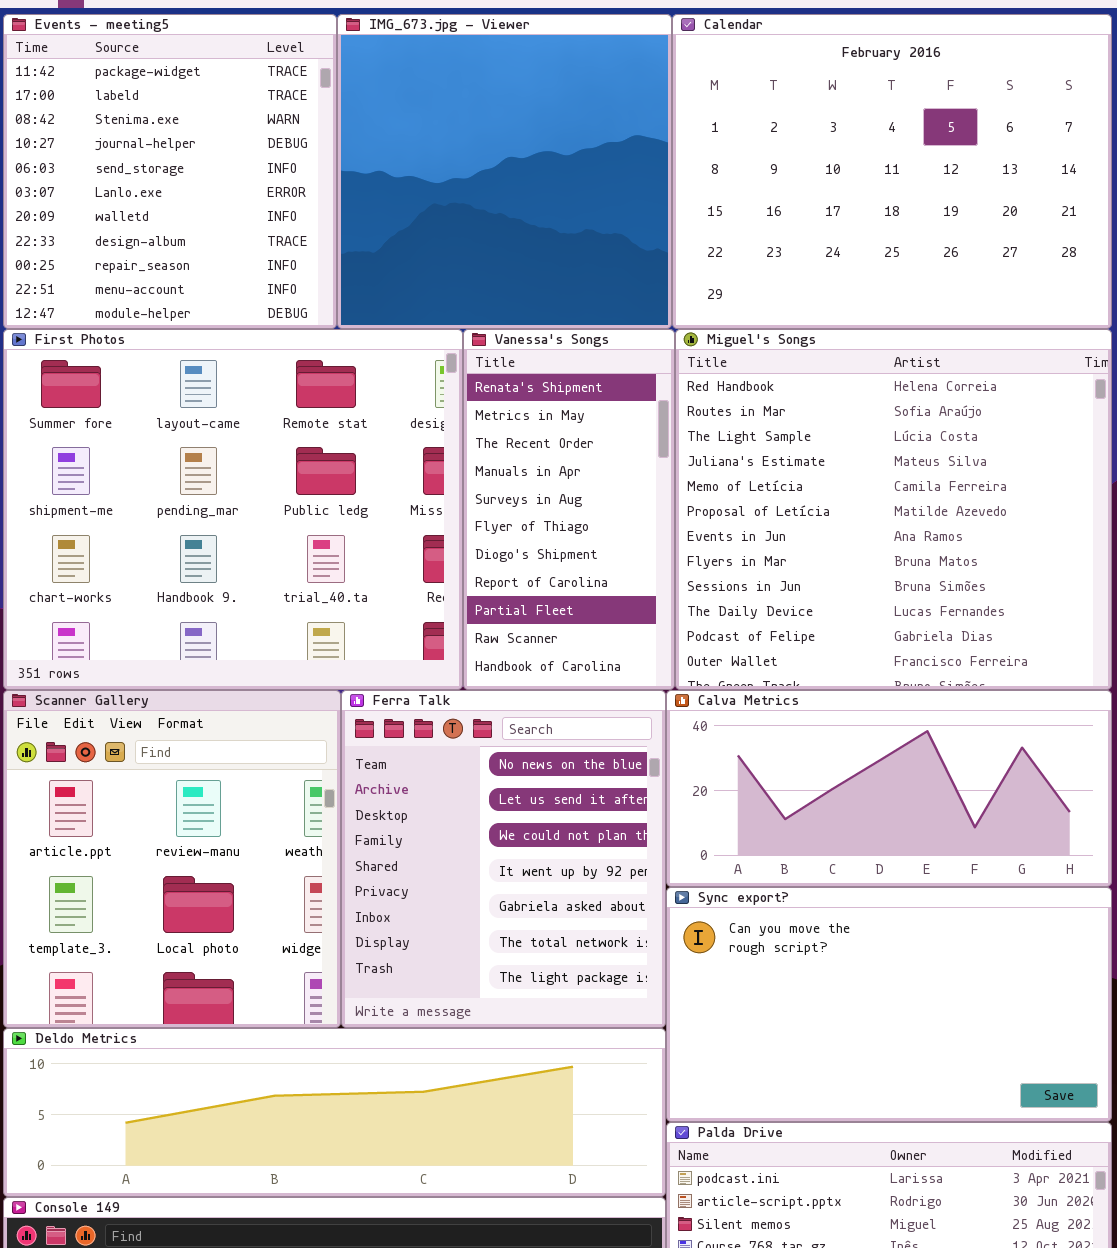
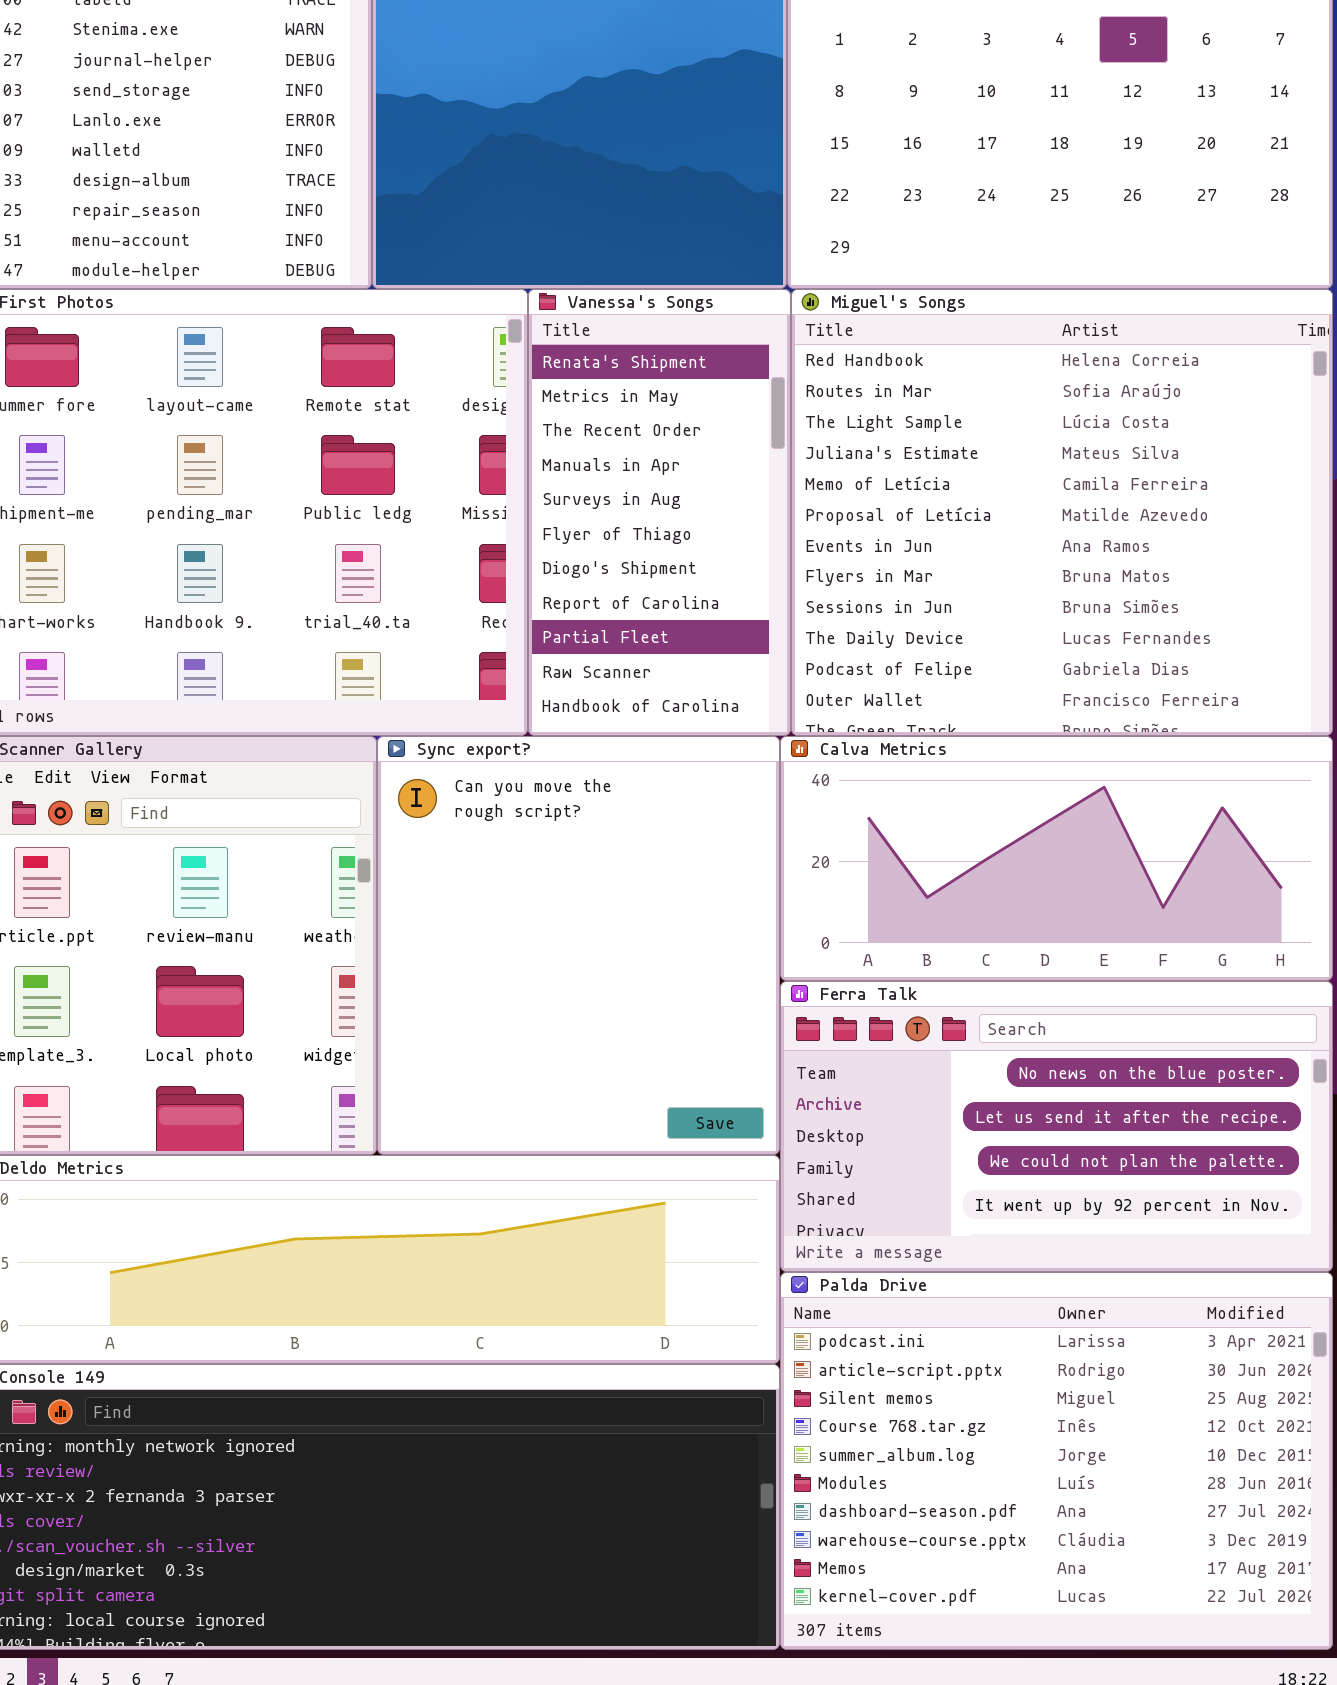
Ferra Talk: [341,690,666,1028] -> [780,981,1333,1272], moved, resized
Sync export?: [666,887,1112,1122] -> [377,736,780,1155], moved, resized

